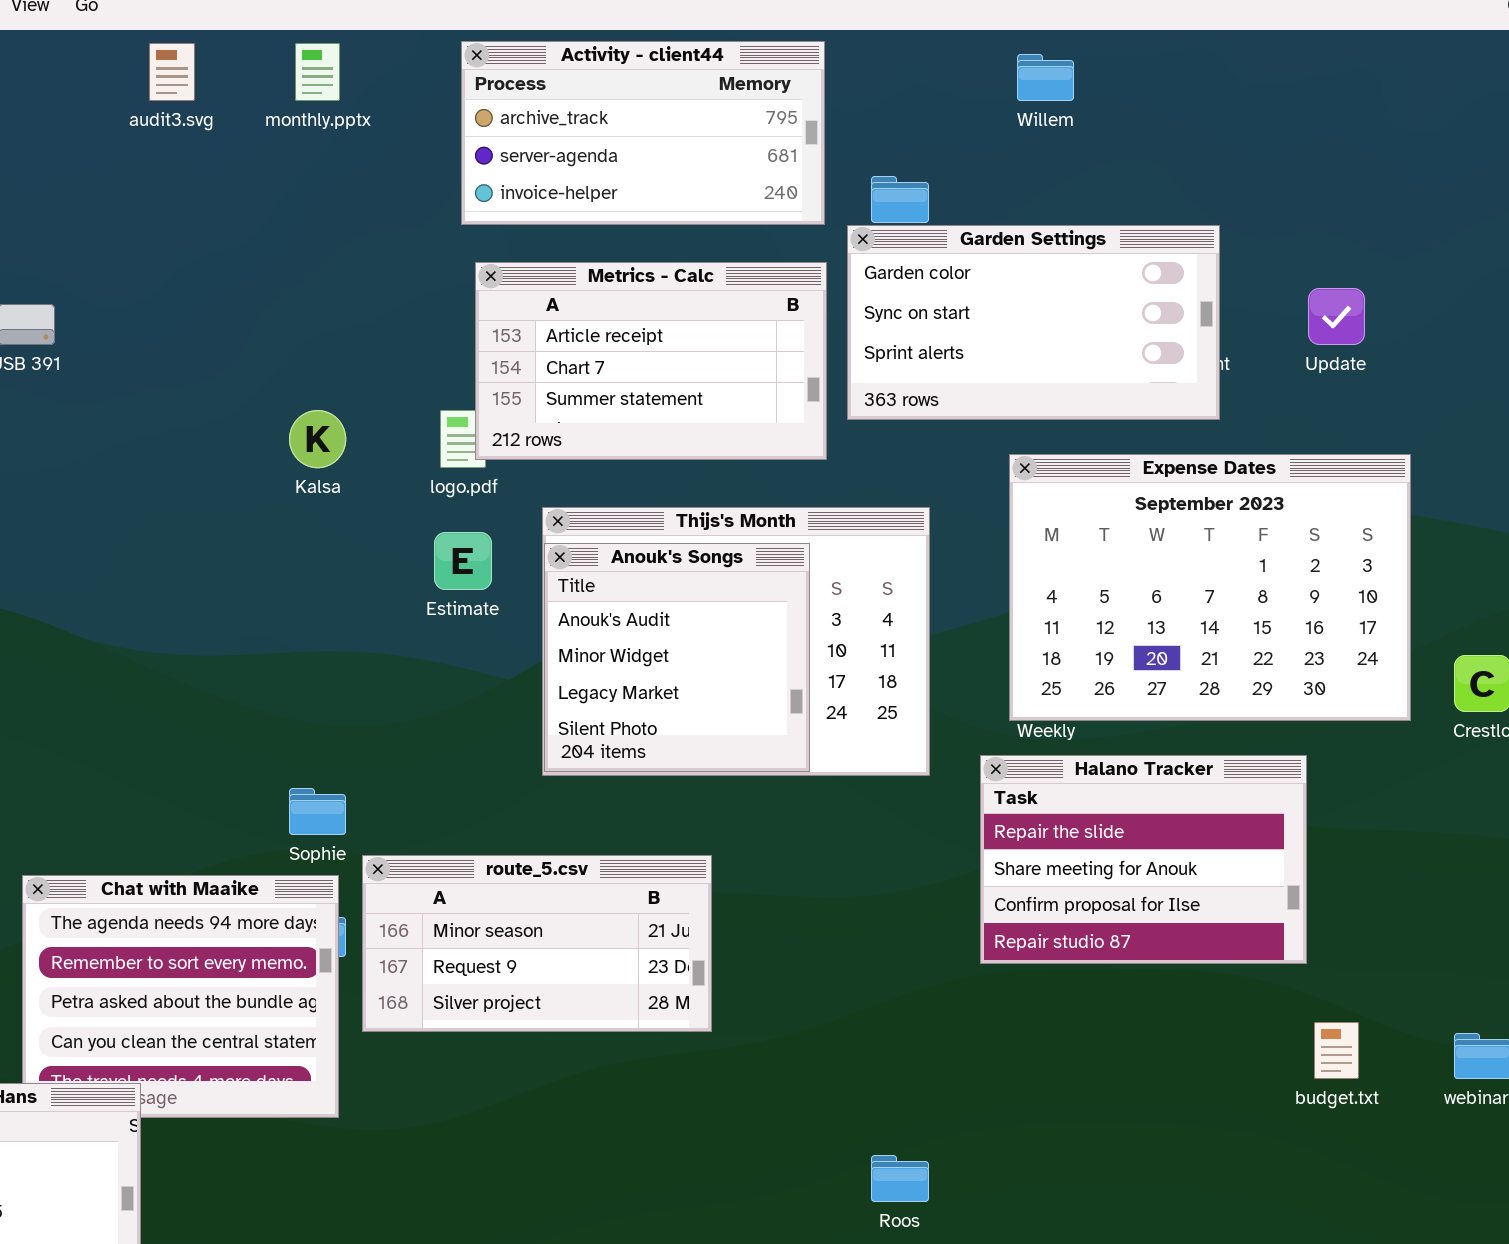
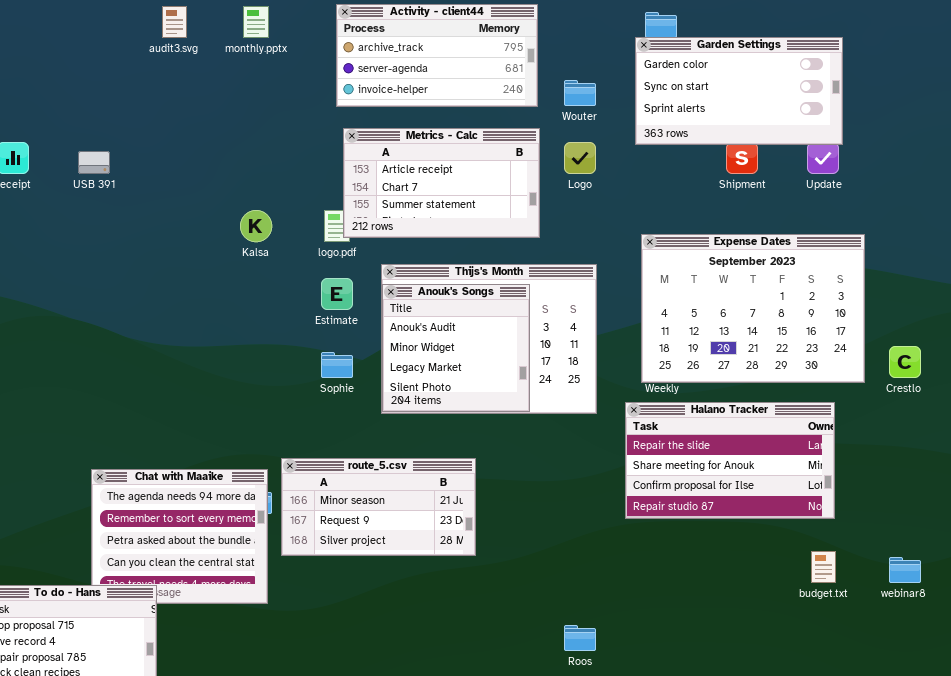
Garden Settings: [847,225,1220,420] -> [635,37,843,145], moved
Halano Tracker: [980,755,1307,964] -> [625,402,835,519], resized
Sophie: [289,788,346,835] -> [321,352,353,378], moved

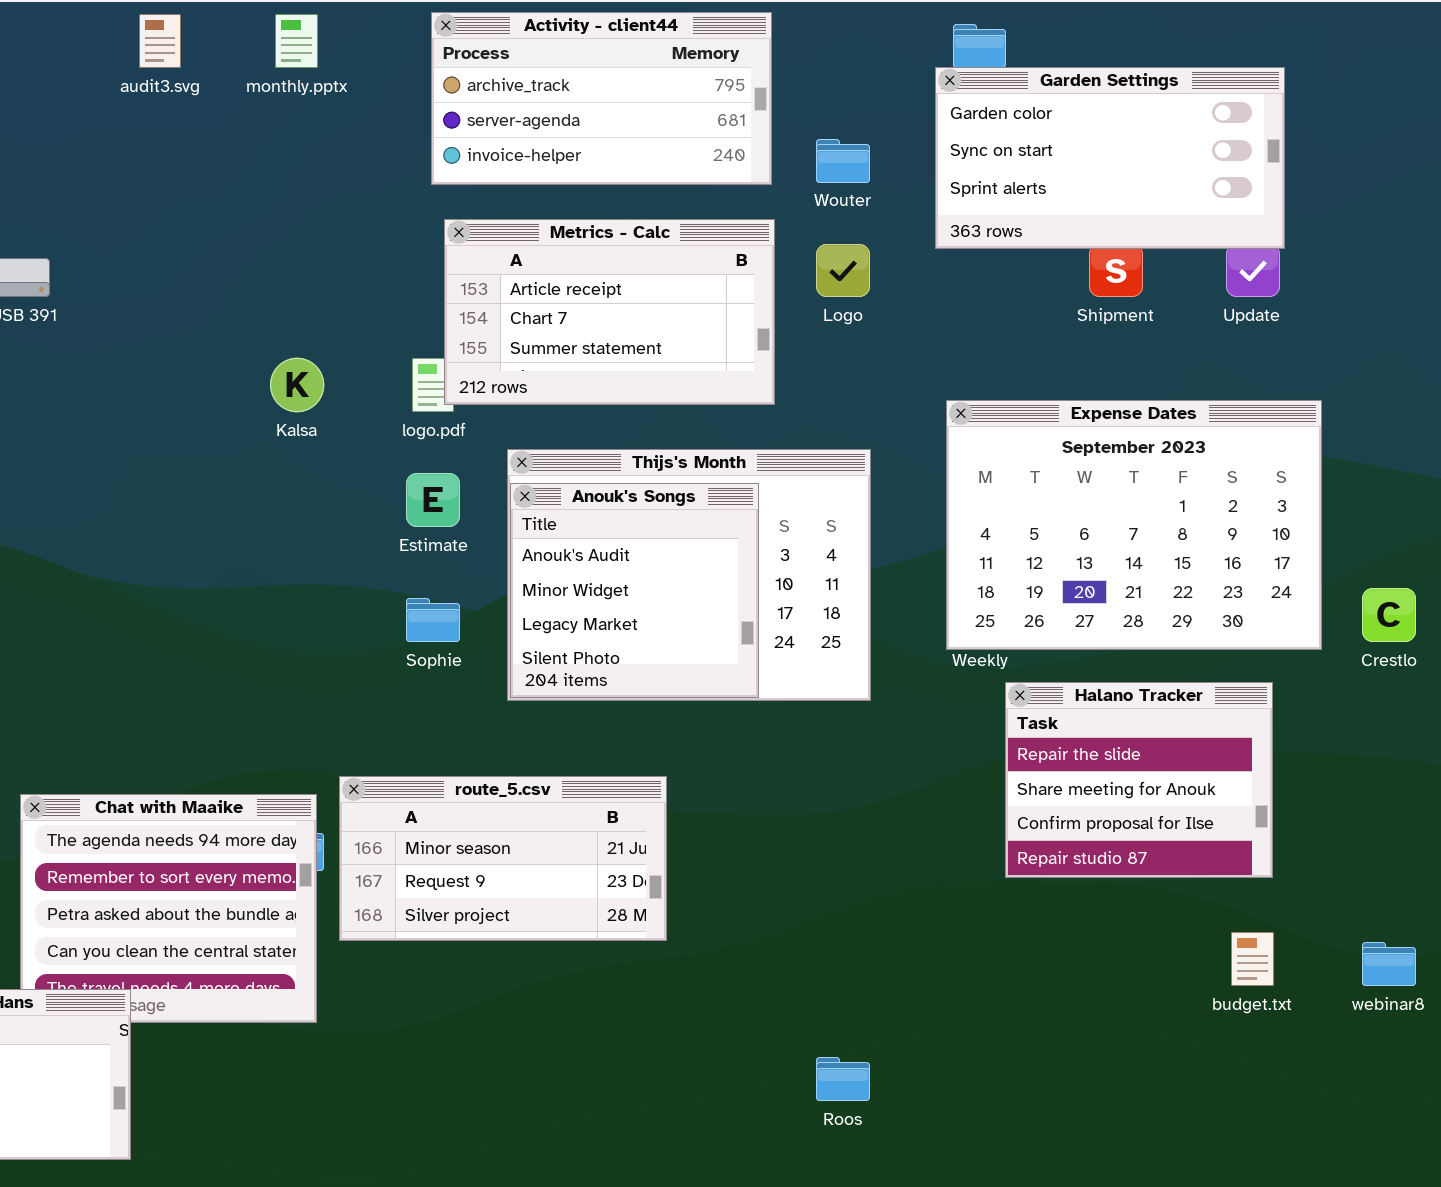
Halano Tracker: [625,402,835,519] -> [1005,682,1273,878], resized

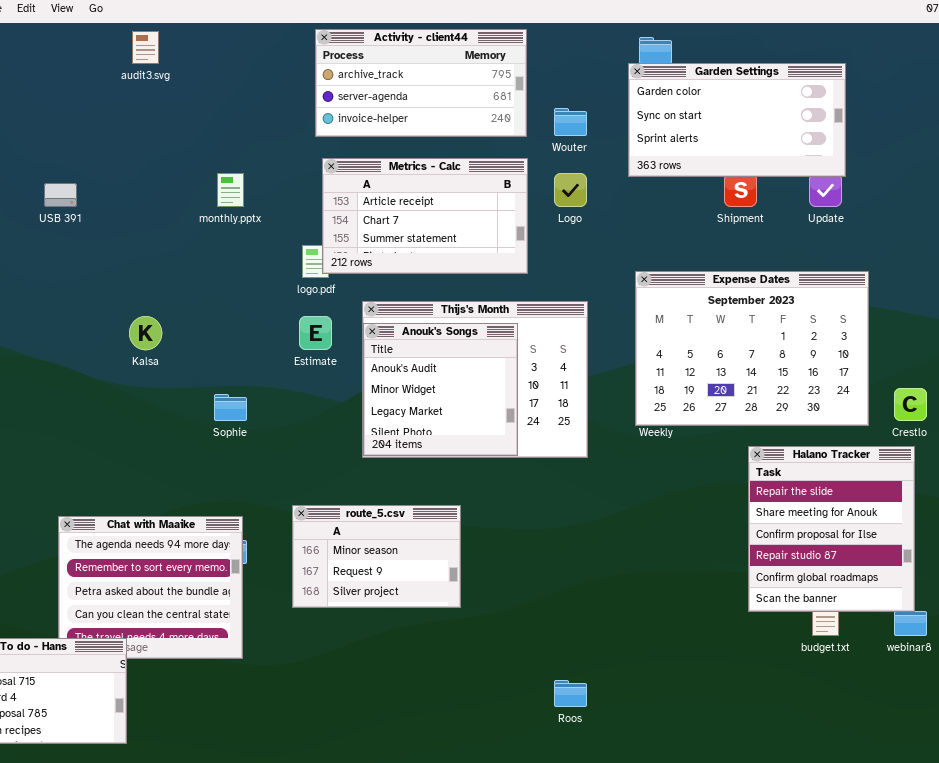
monthly.pptx: [275,14,318,68] -> [217,173,244,207], moved
Kalsa: [270,358,324,412] -> [129,316,162,350], moved
Sophie: [406,598,460,642] -> [214,394,247,421], moved
Halano Tracker: [1005,682,1273,878] -> [748,446,915,612], moved, resized
route_5.csv: [339,776,667,941] -> [292,505,461,608], resized

